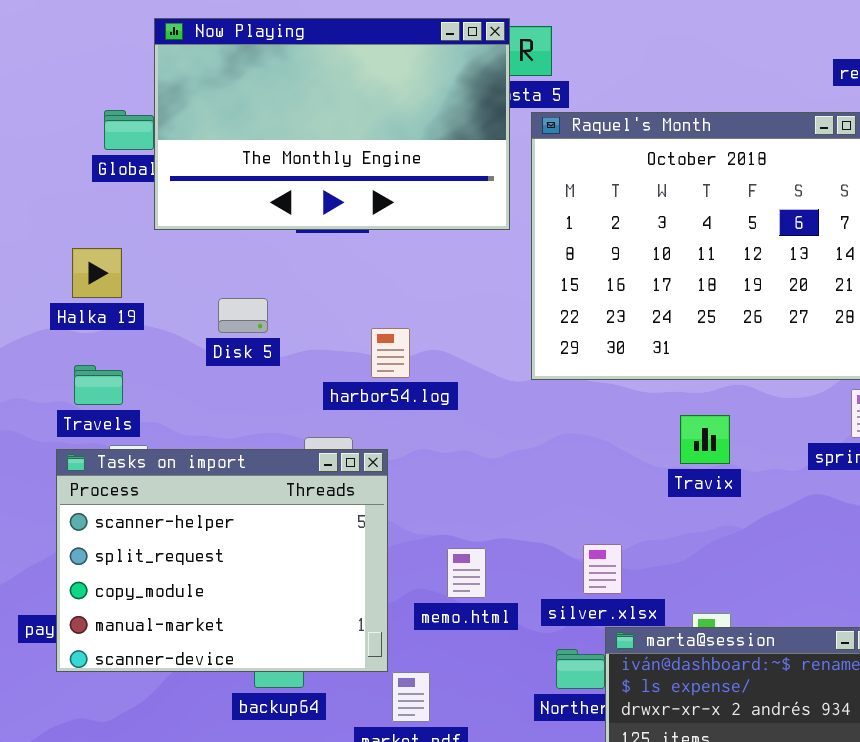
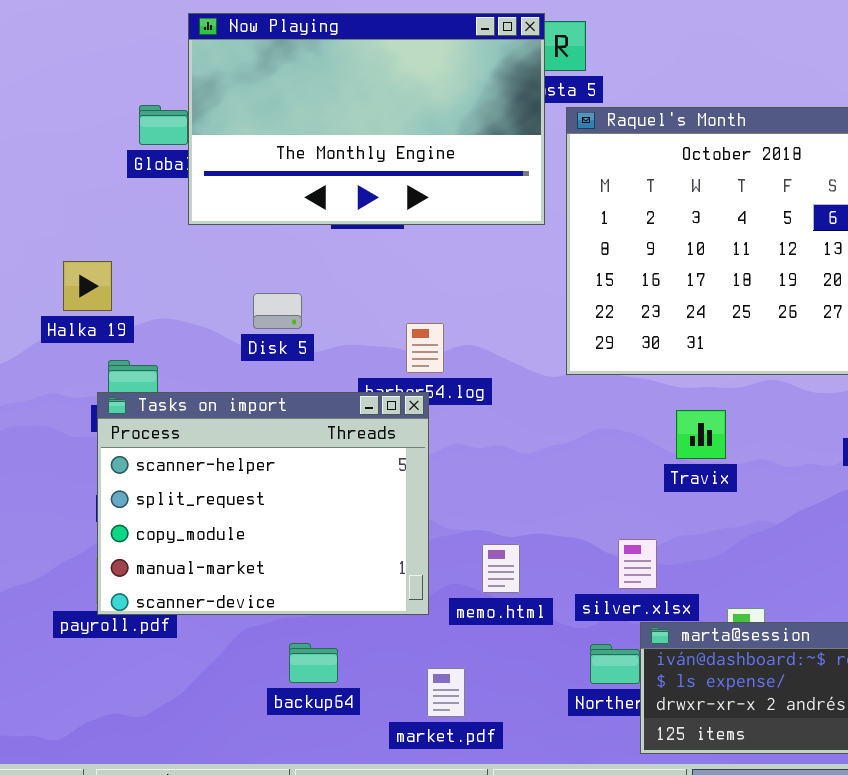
Halka 19: [72,248,122,298] -> [63,261,112,311], moved
Travix: [680,415,730,464] -> [676,410,726,459], moved
Tasks on import: [56,449,388,672] -> [97,392,429,615], moved

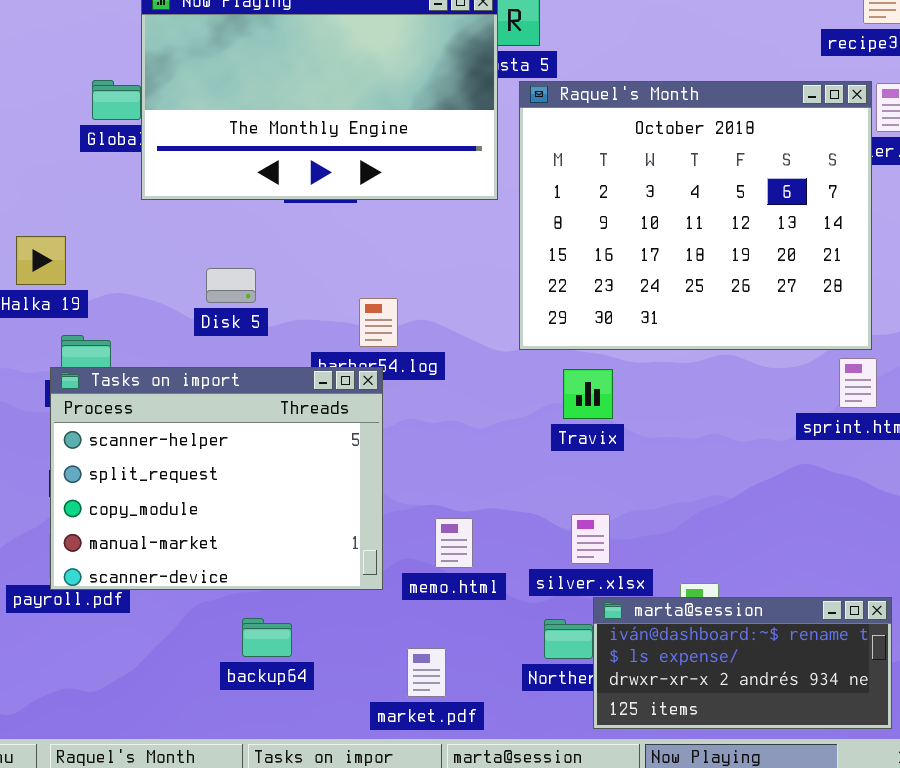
Travix: [676,410,726,459] -> [563,369,613,419], moved
market.pdf: [427,668,465,717] -> [407,648,446,697], moved

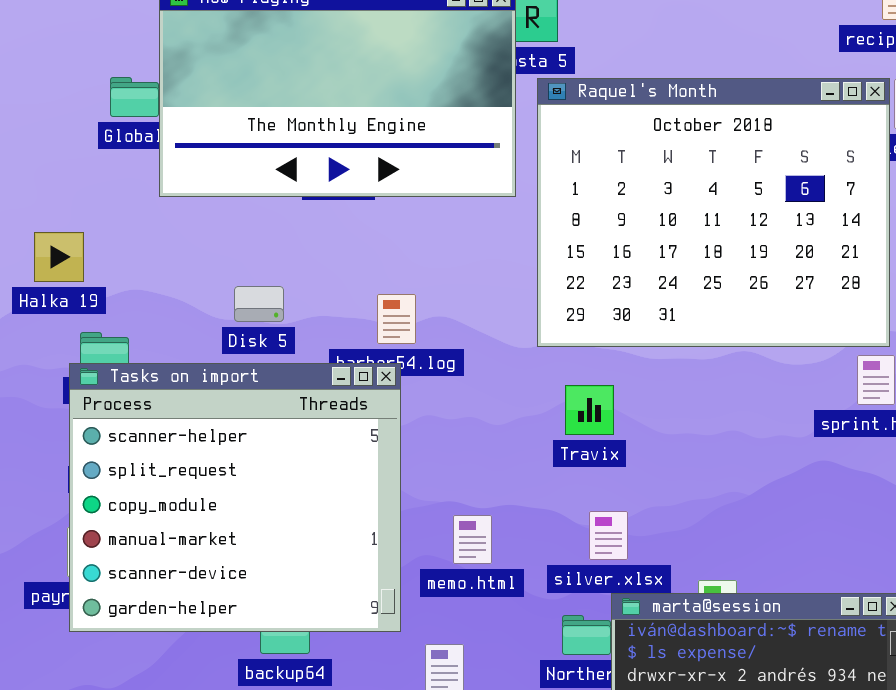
Disk 5: [206,268,256,303] -> [234,286,284,322], moved
Tasks on import: [50,367,383,590] -> [69,363,401,632], resized
Travix: [563,369,613,419] -> [565,385,614,435], moved

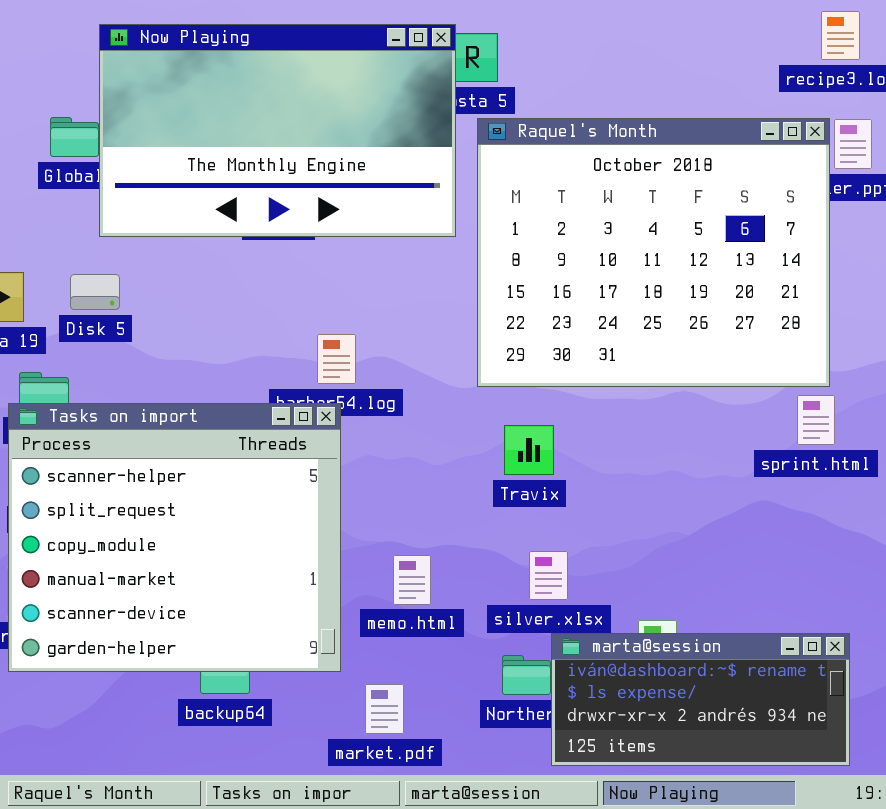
Disk 5: [234,286,284,322] -> [70,274,120,310], moved

